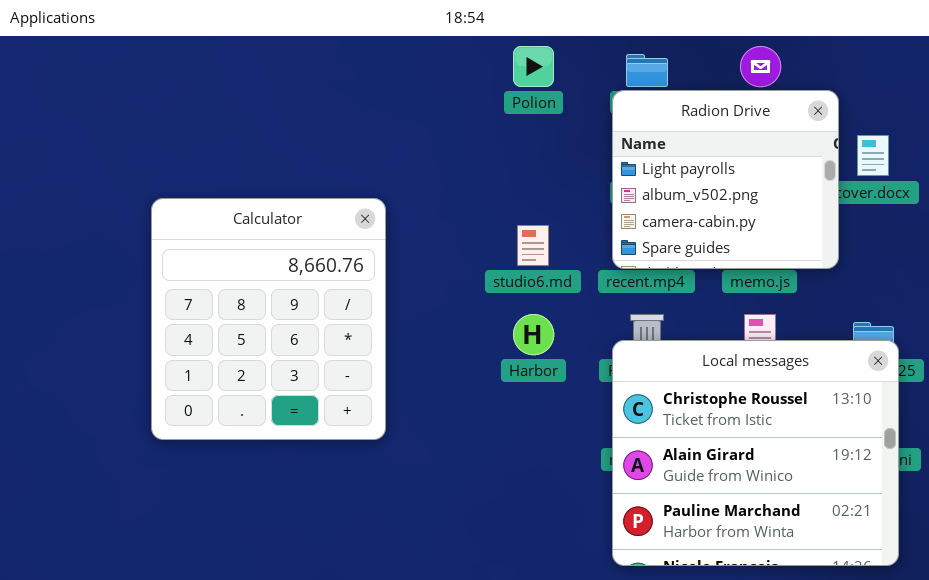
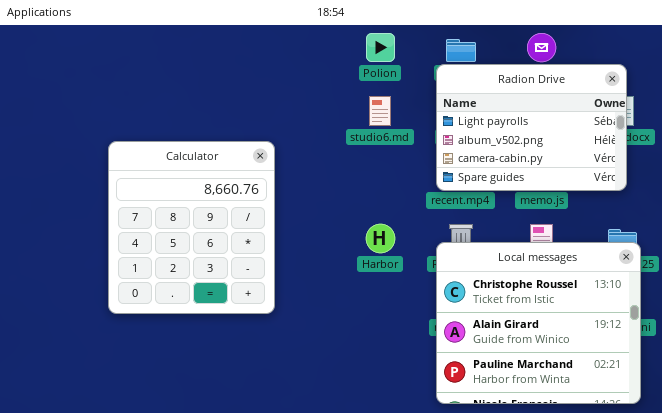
Radion Drive: [612,90,839,269] -> [436,64,627,191], resized
studio6.md: [517,225,549,266] -> [369,96,391,126], moved

